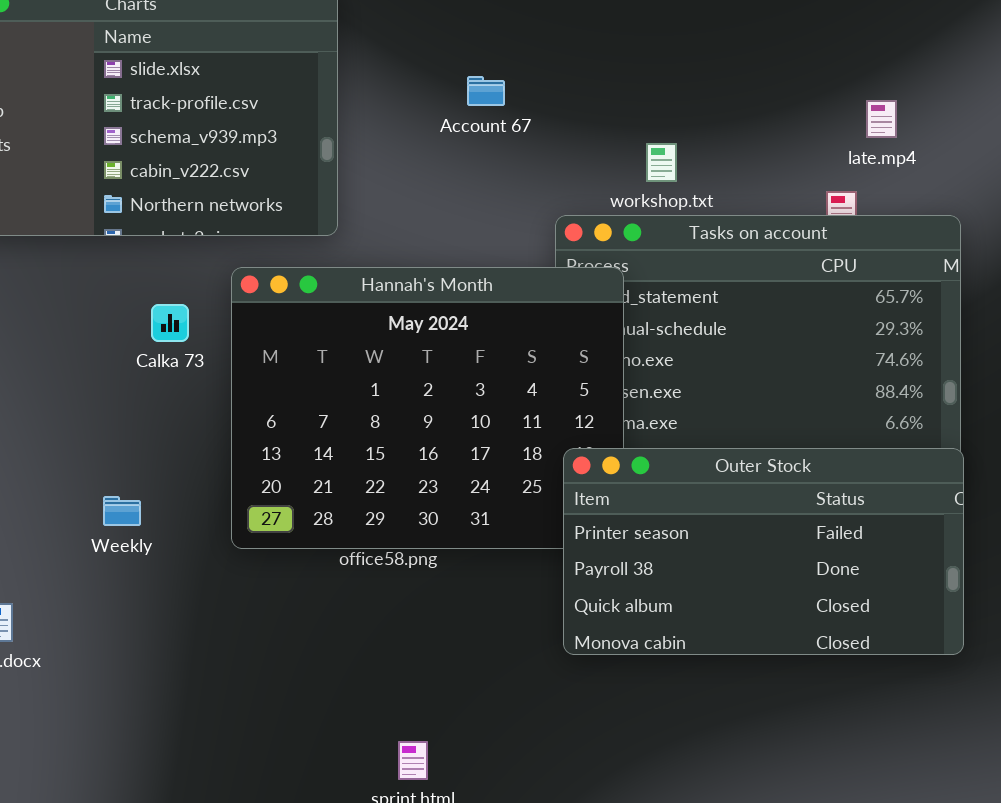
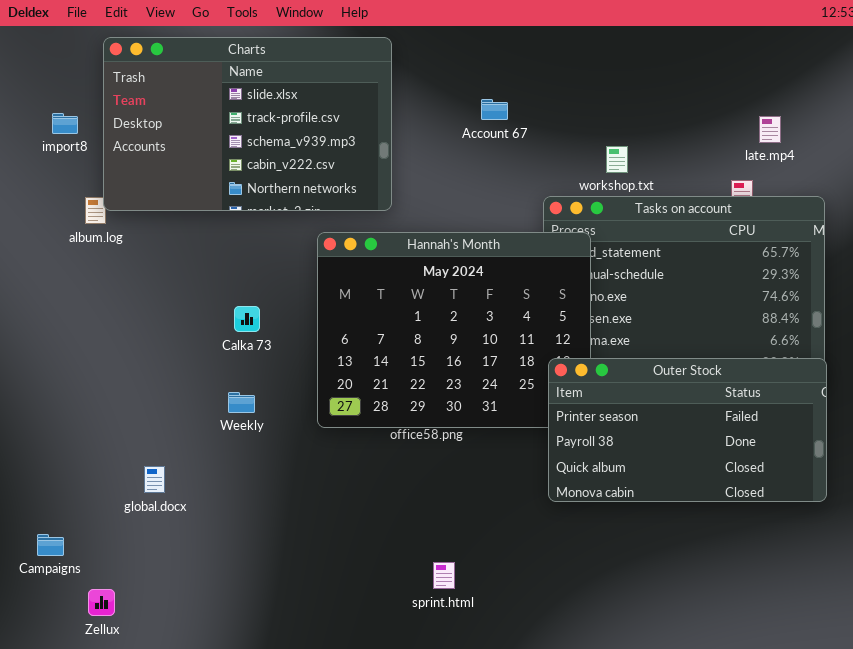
Calka 73: [151,304,189,342] -> [234,306,260,332], moved

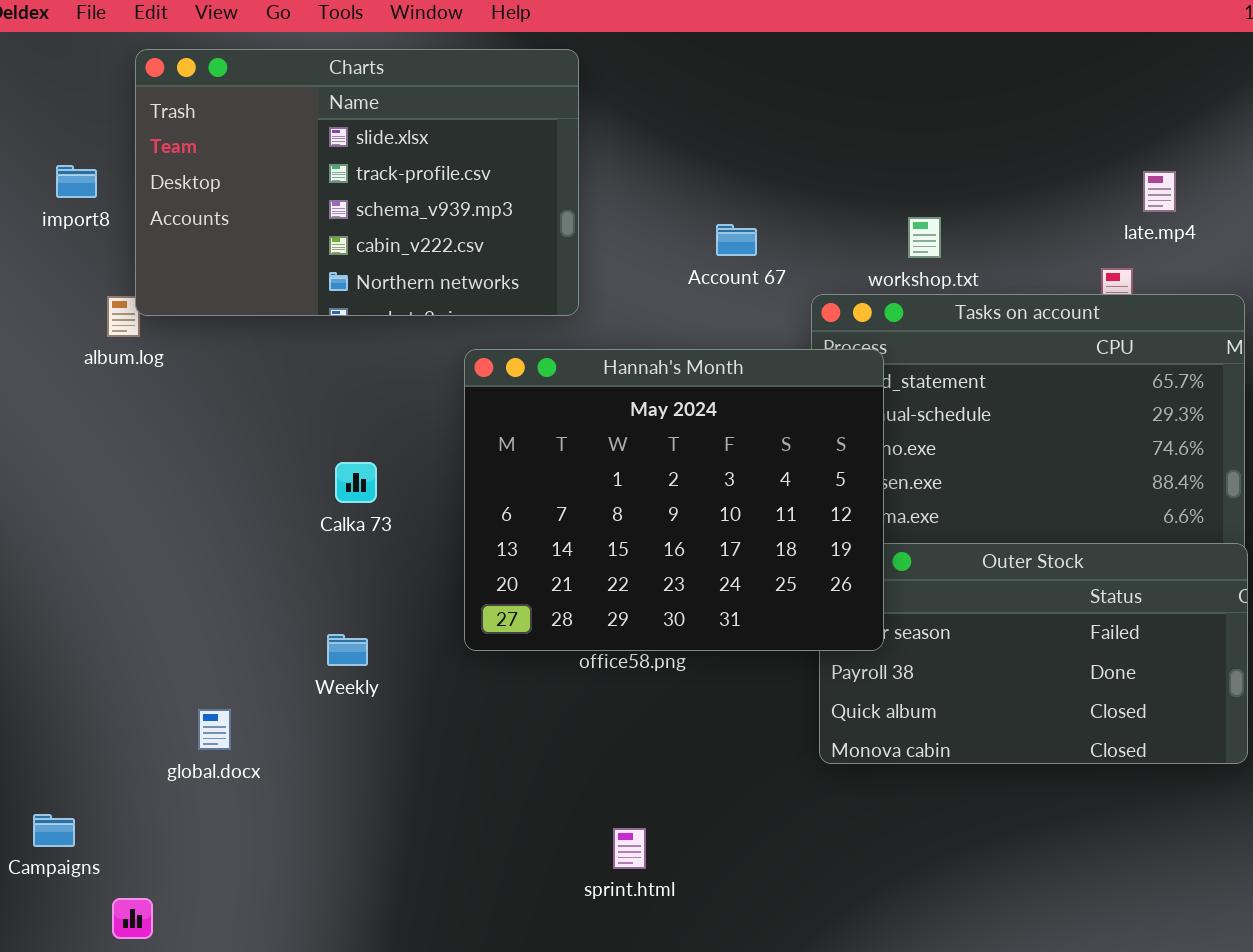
Account 67: [481,99,508,120] -> [716,224,757,256], moved
Hannah's Month: [317,232,591,428] -> [464,349,884,651], raised
Weekly: [228,392,255,413] -> [327,634,368,666], moved
sprint.html: [433,562,455,589] -> [613,828,646,869], moved

